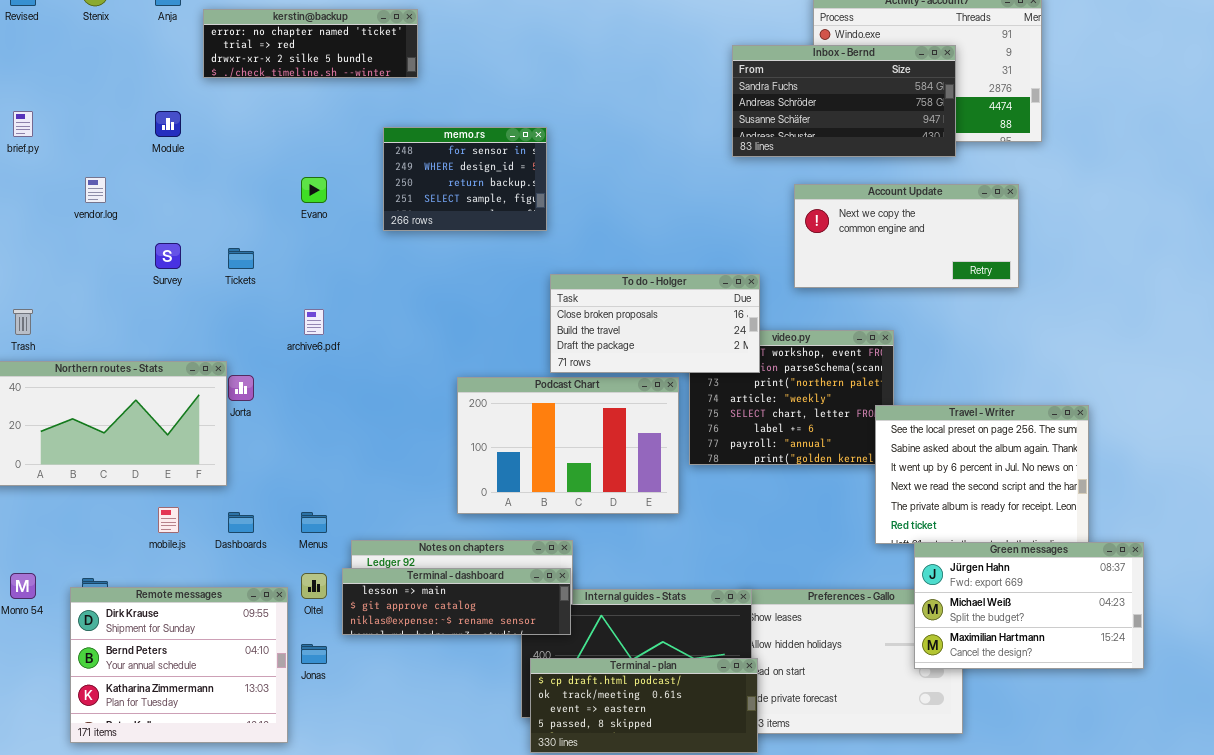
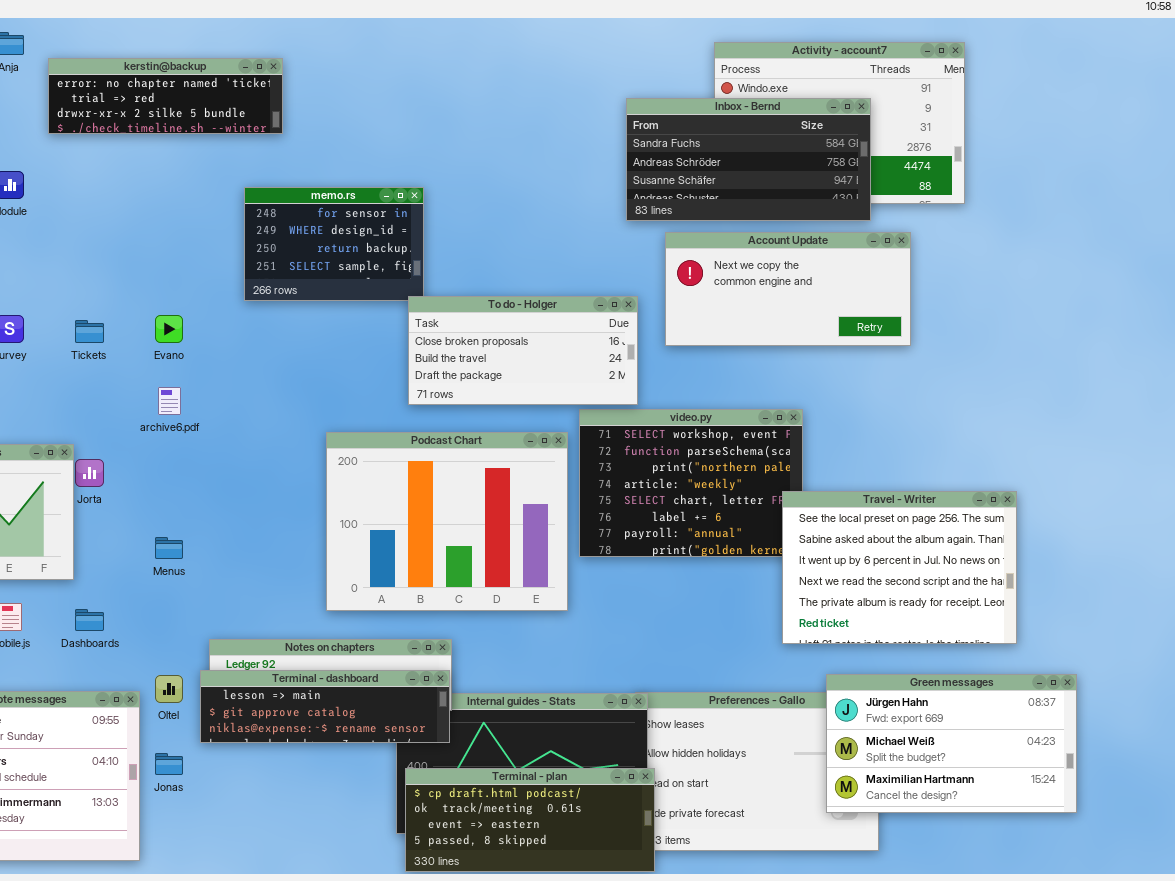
Evano: [301,177,327,203] -> [155,315,183,343], moved
Account Update: [794,184,1019,288] -> [665,232,911,346], moved
To do - Holger: [550,274,760,373] -> [408,296,638,405], moved
Podcast Chart: [457,377,679,514] -> [326,432,568,611], resized
Menus: [301,512,327,533] -> [155,537,183,559], moved
Green messages: [914,542,1144,669] -> [826,674,1077,813], moved

